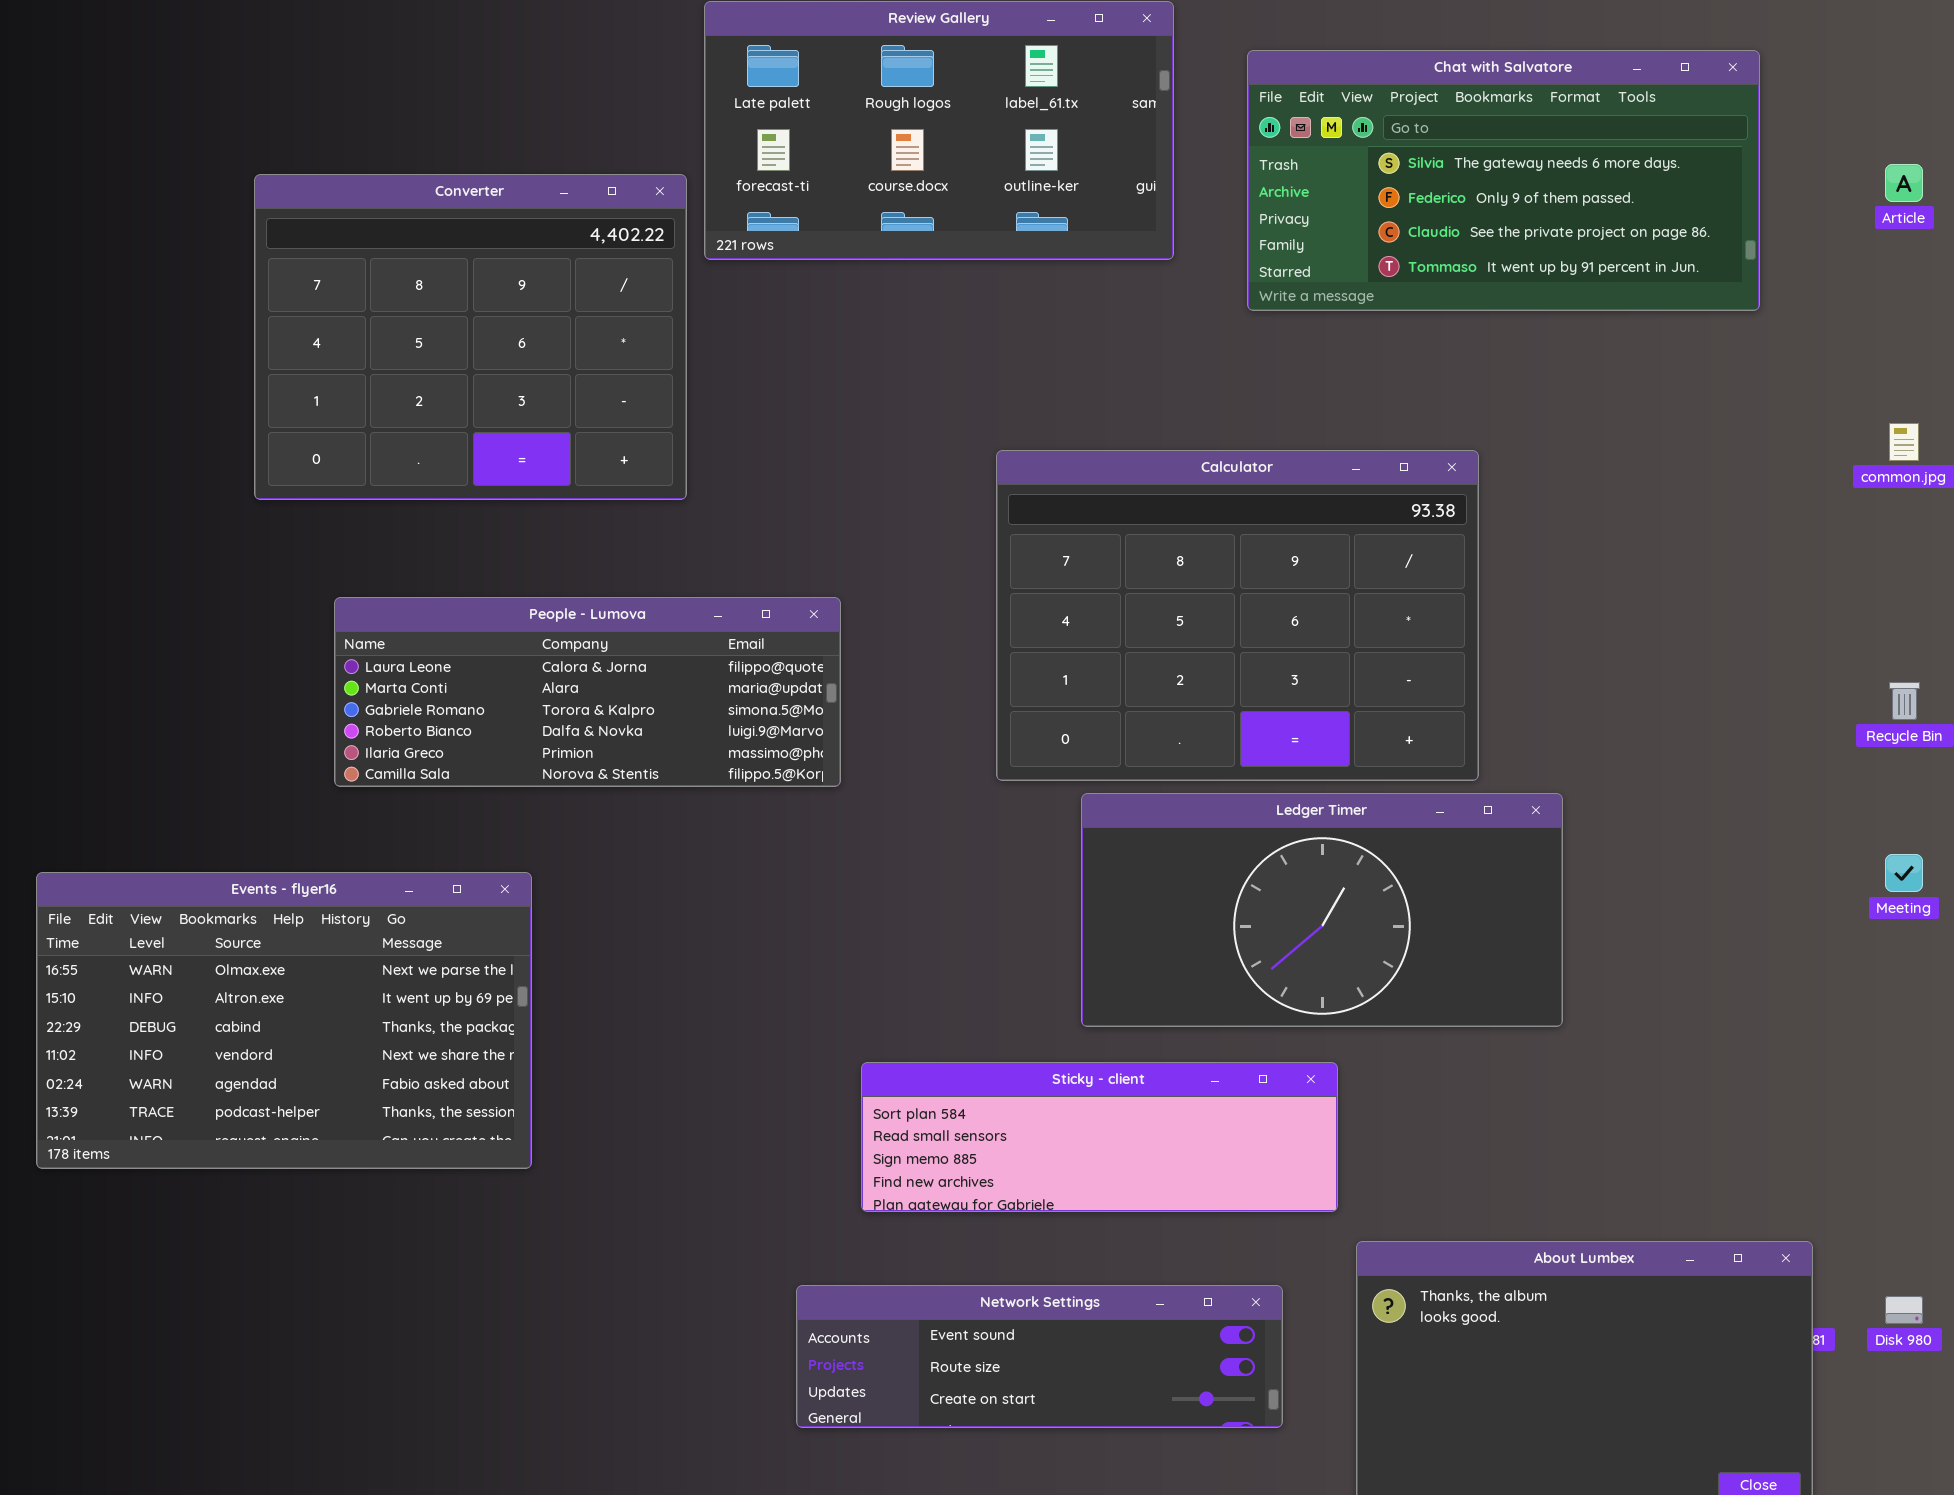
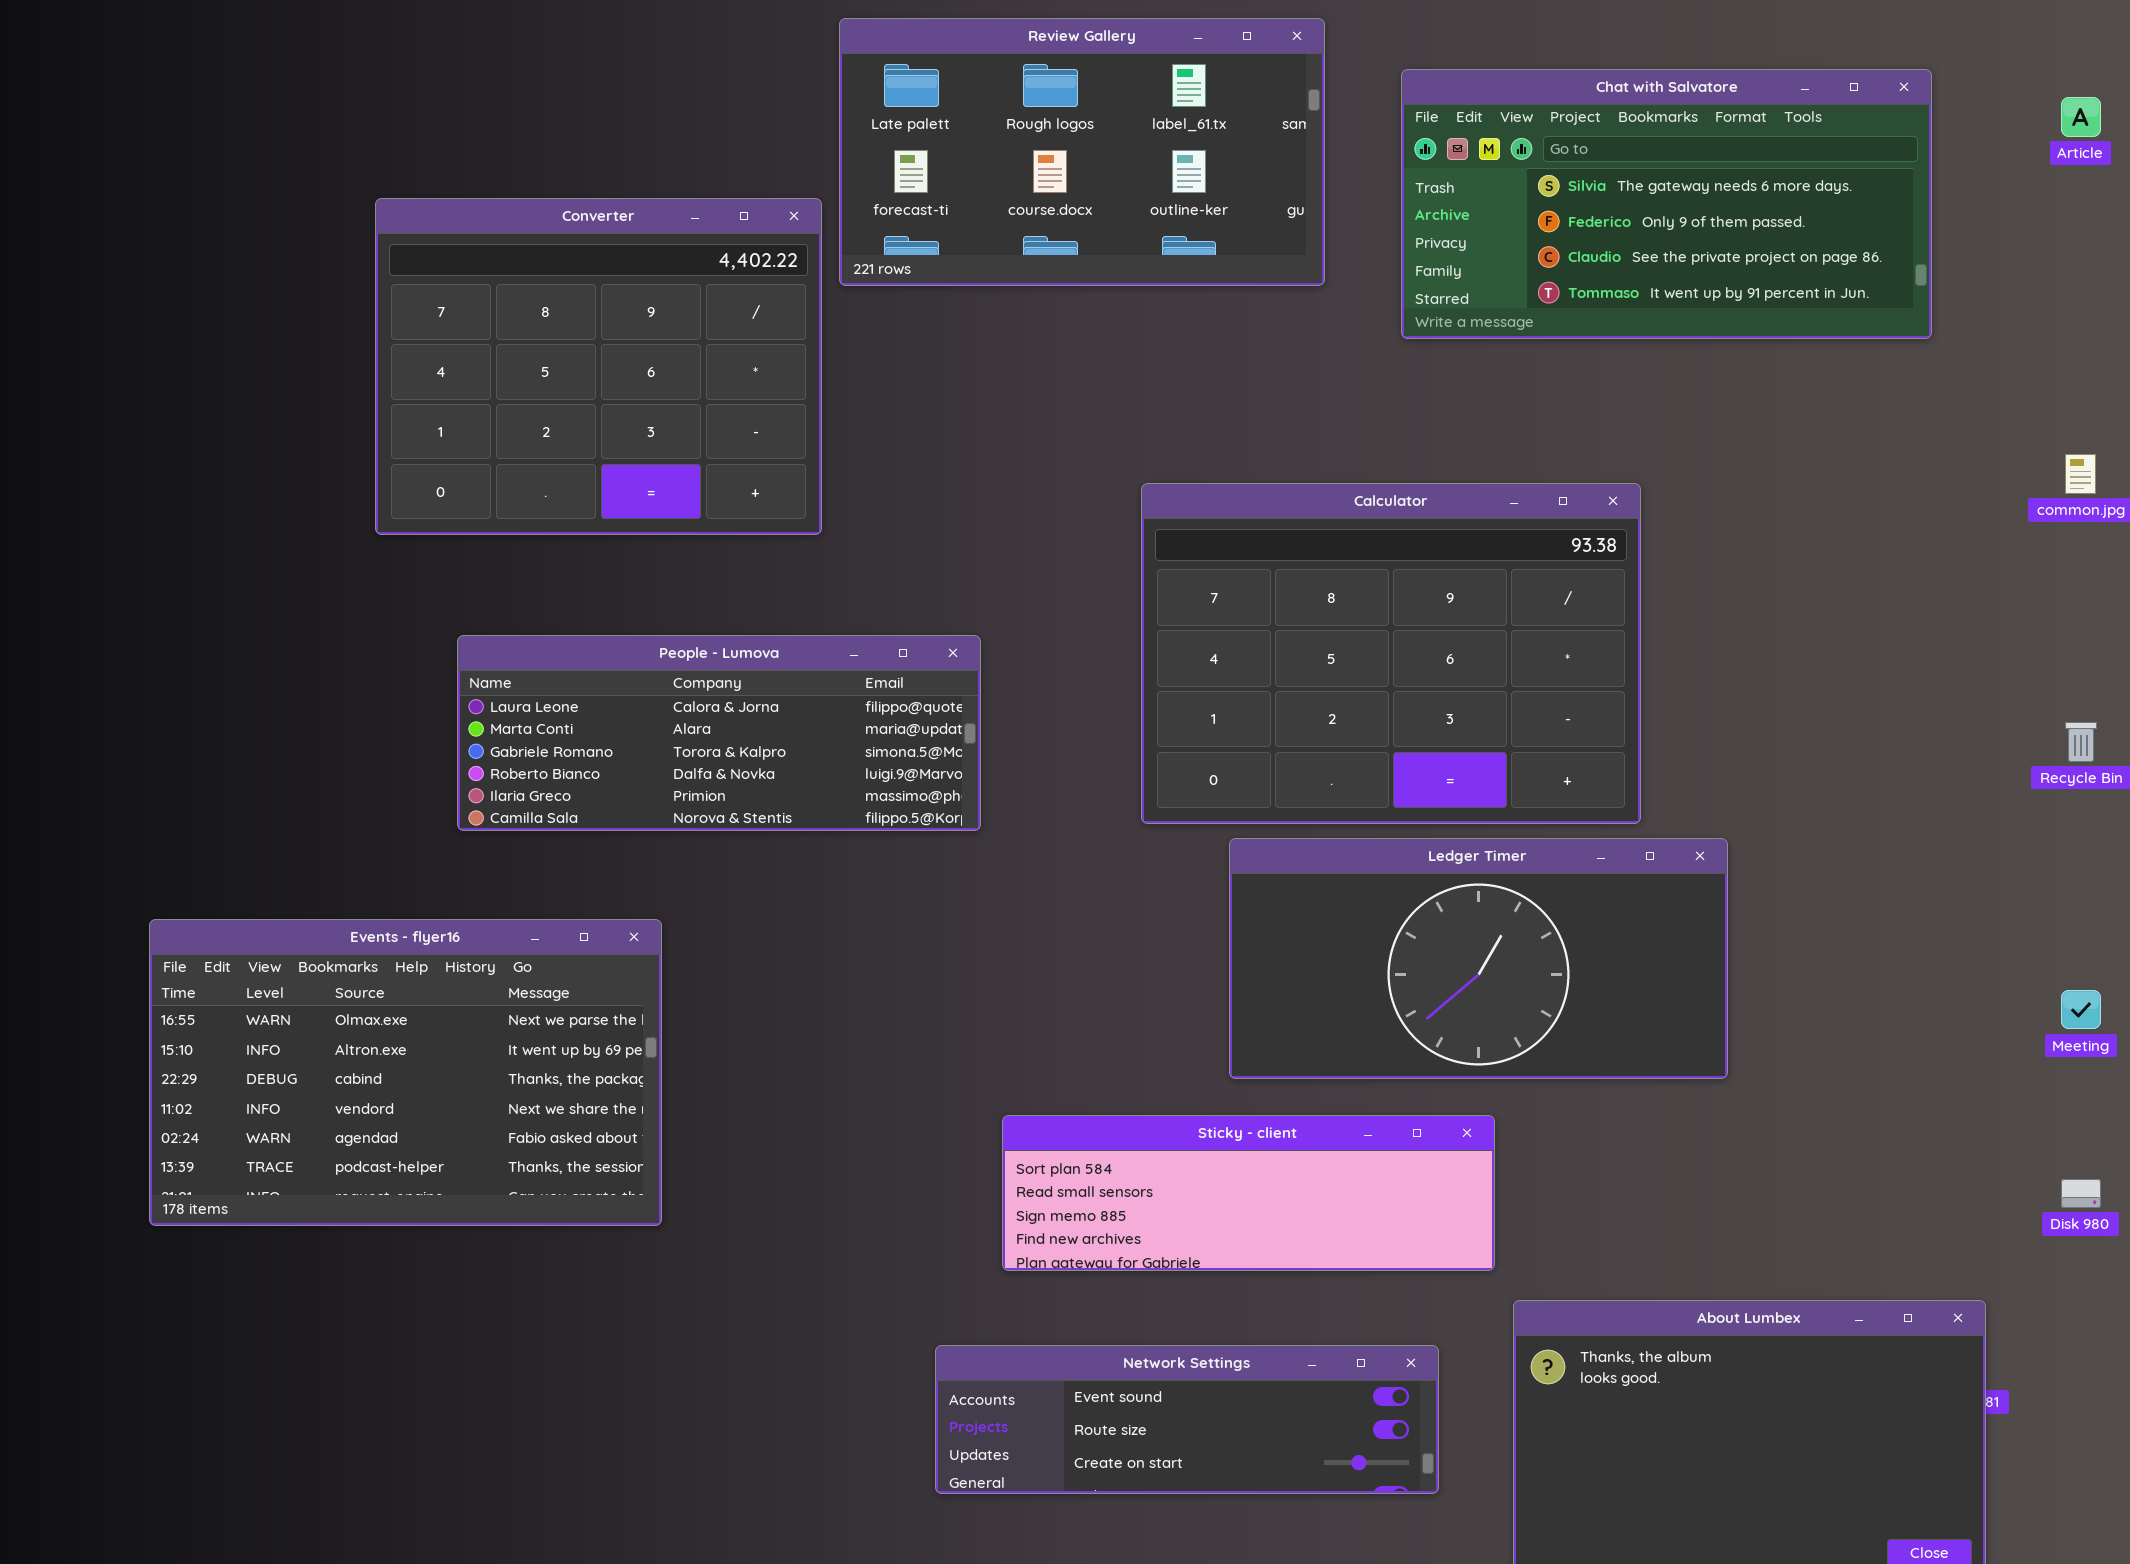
Article: [1885,164,1923,202] -> [2061,97,2101,137], moved
Meeting: [1885,854,1923,892] -> [2061,990,2101,1029], moved
Disk 980: [1885,1296,1923,1324] -> [2061,1179,2101,1208], moved

